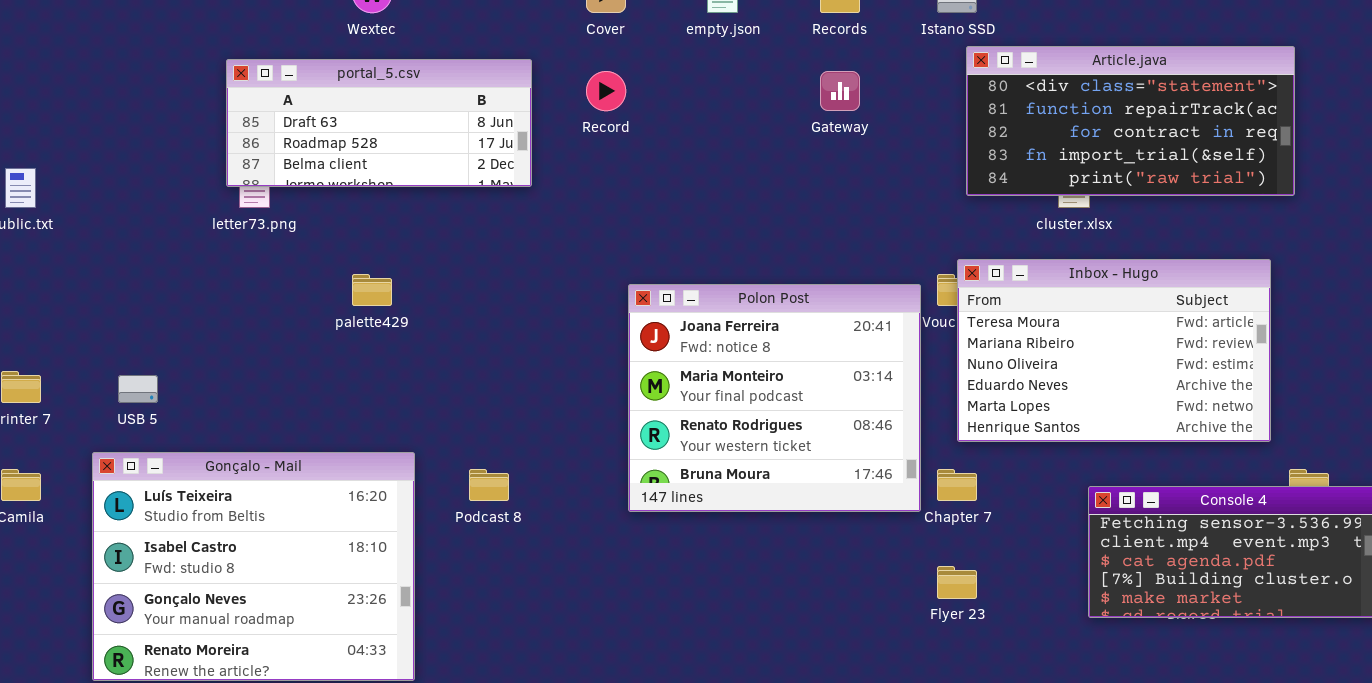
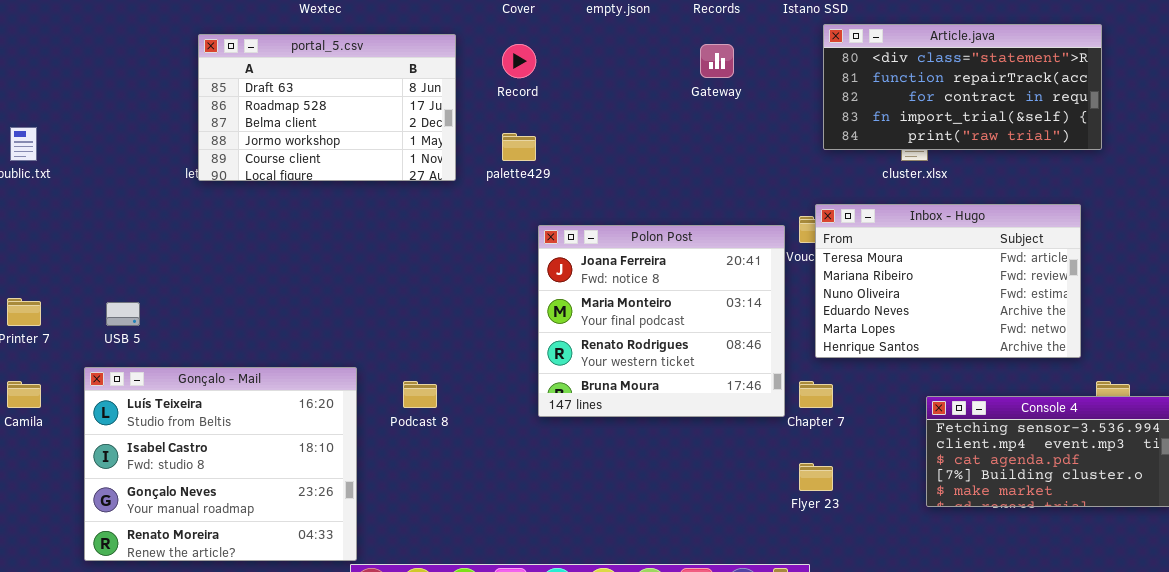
portal_5.csv: [226,59,532,187] -> [198,34,456,181], resized
palette429: [352,274,392,306] -> [502,133,536,161], moved

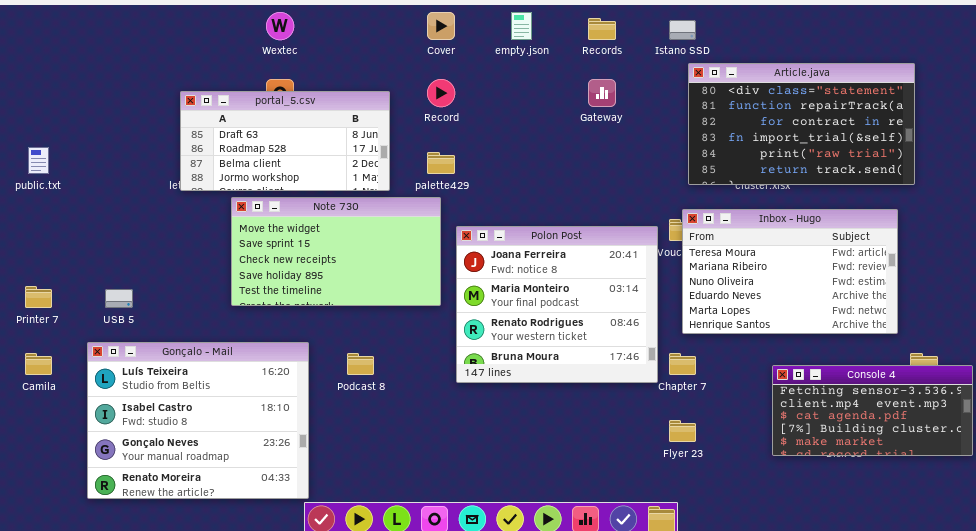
Article.java: [823,24,1102,150] -> [688,63,915,185], resized
portal_5.csv: [198,34,456,181] -> [180,91,390,191], resized
Note 730: none -> [231,197,441,306], opened

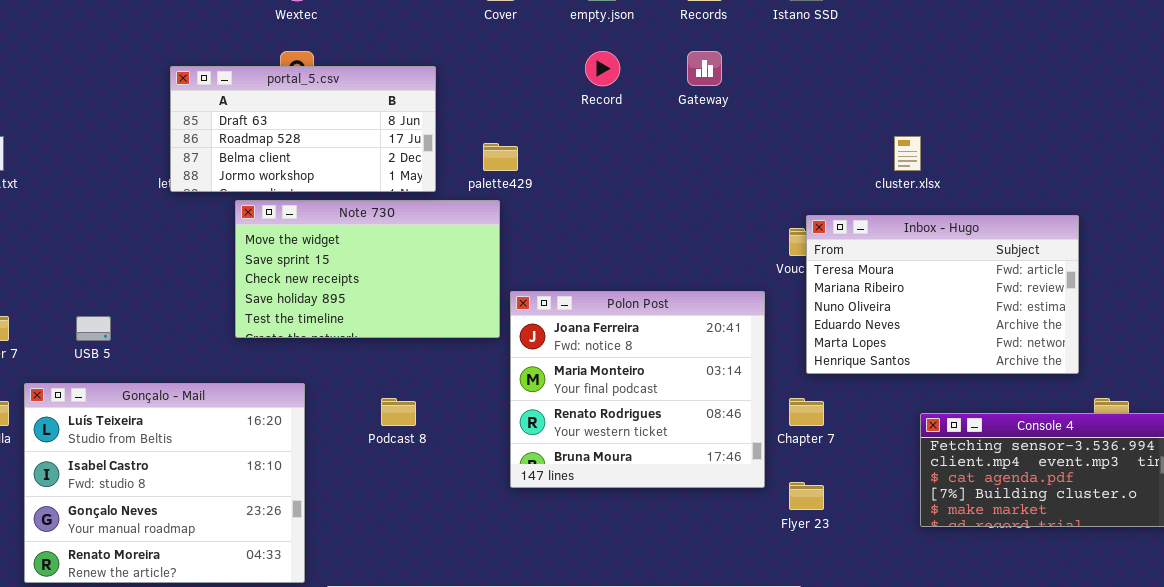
Article.java: [688,63,915,185] -> none, closed
Record: [427,79,455,107] -> [585,51,620,86], moved
Polon Post: [456,226,658,383] -> [510,291,765,488], moved
Gonçalo - Mail: [87,342,309,499] -> [24,383,305,583], moved

